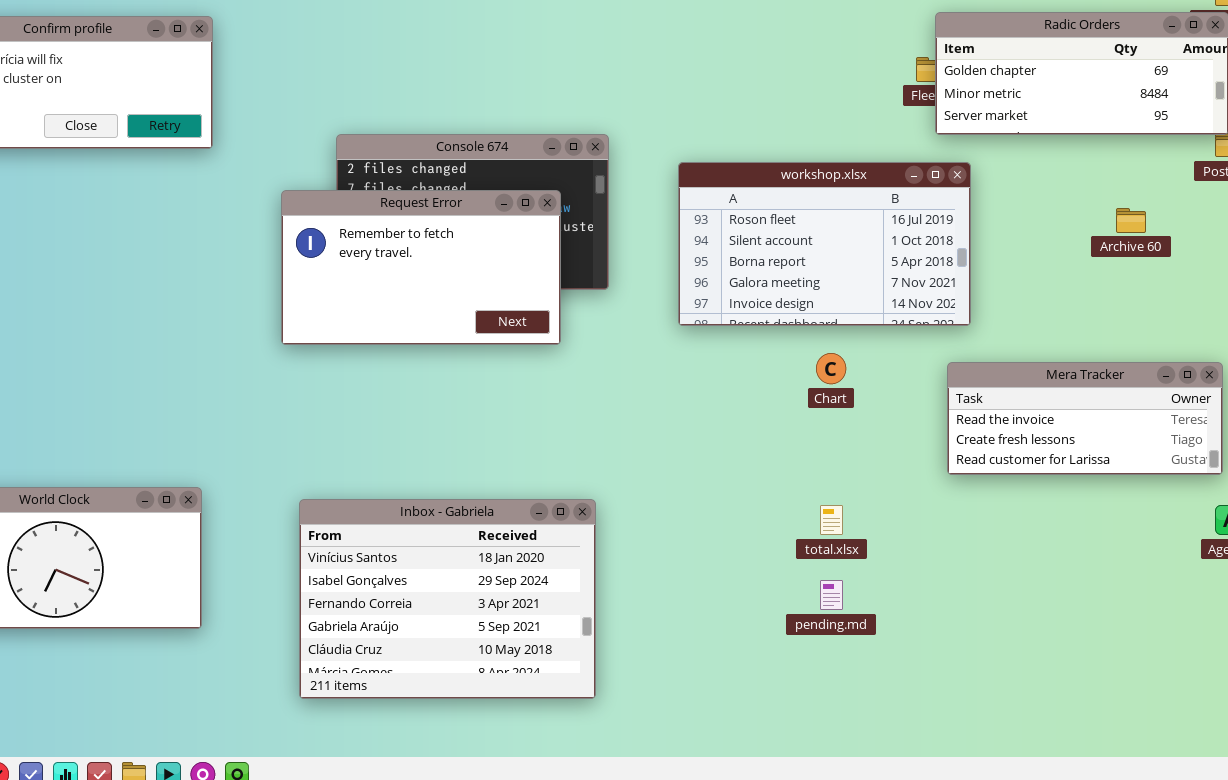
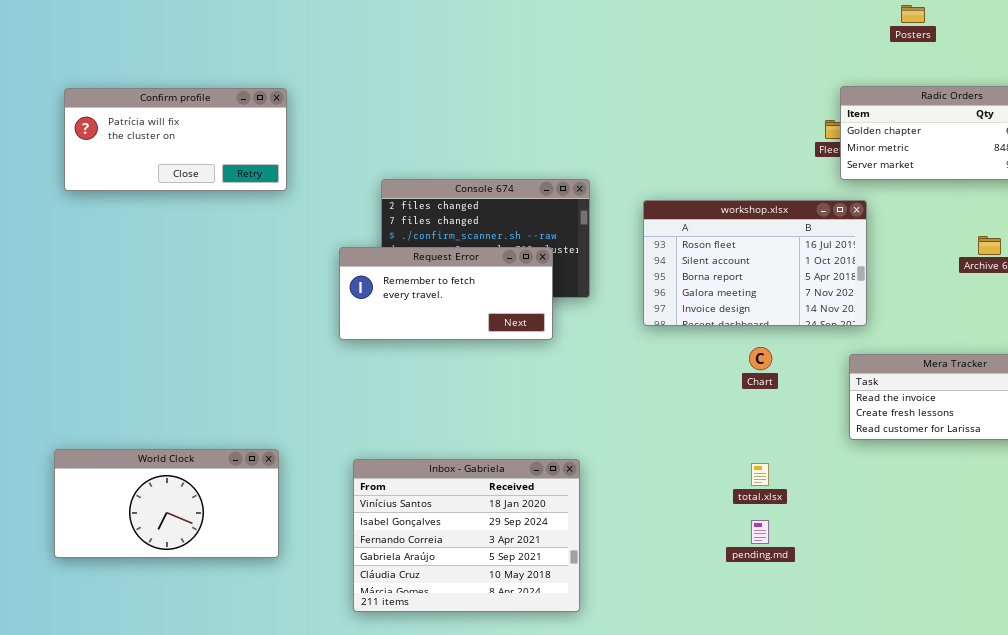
Request Error: [281,190,561,345] -> [339,247,553,340], resized

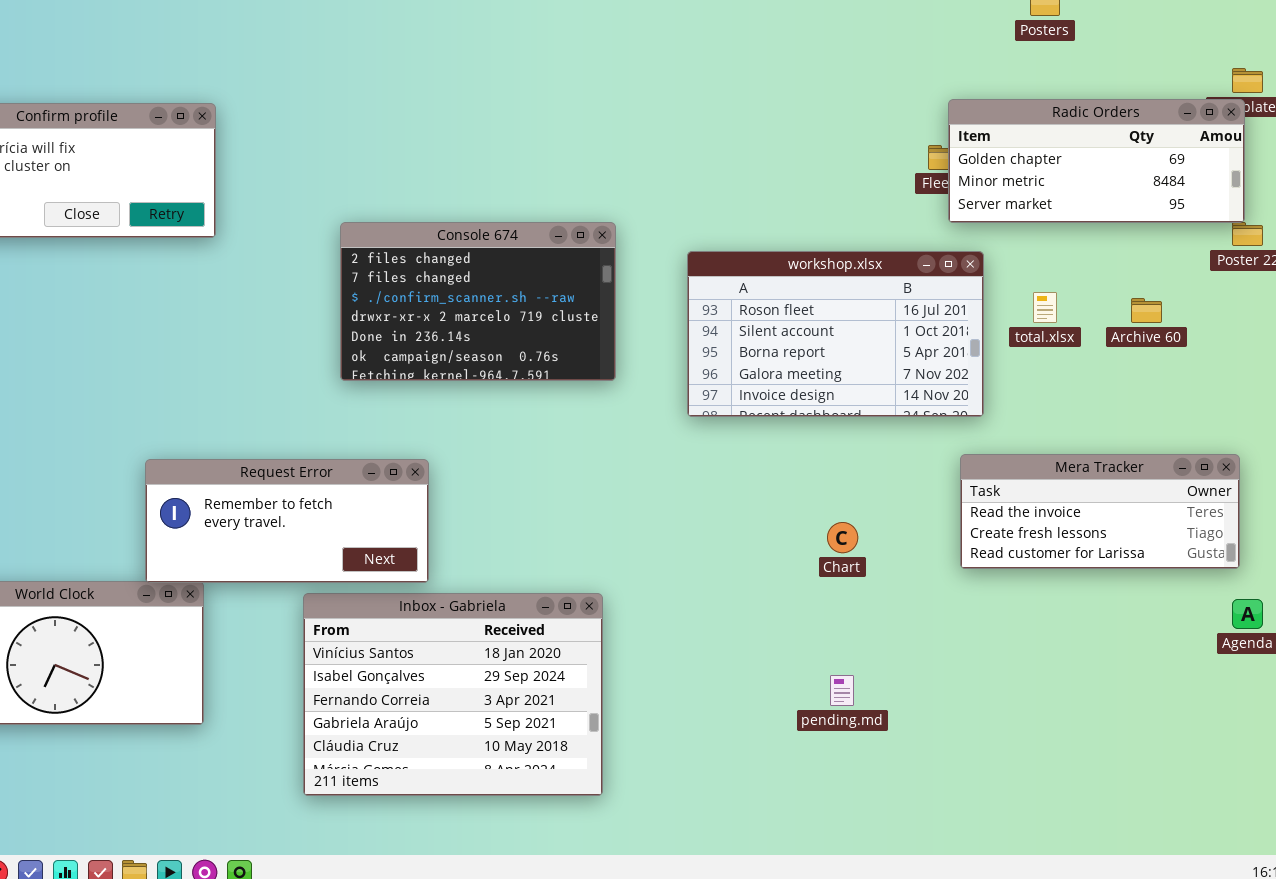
Request Error: [339,247,553,340] -> [145,459,429,583], moved
Chart: [749,347,772,370] -> [827,522,858,553], moved
total.xlsx: [751,463,769,486] -> [1033,292,1057,323], moved

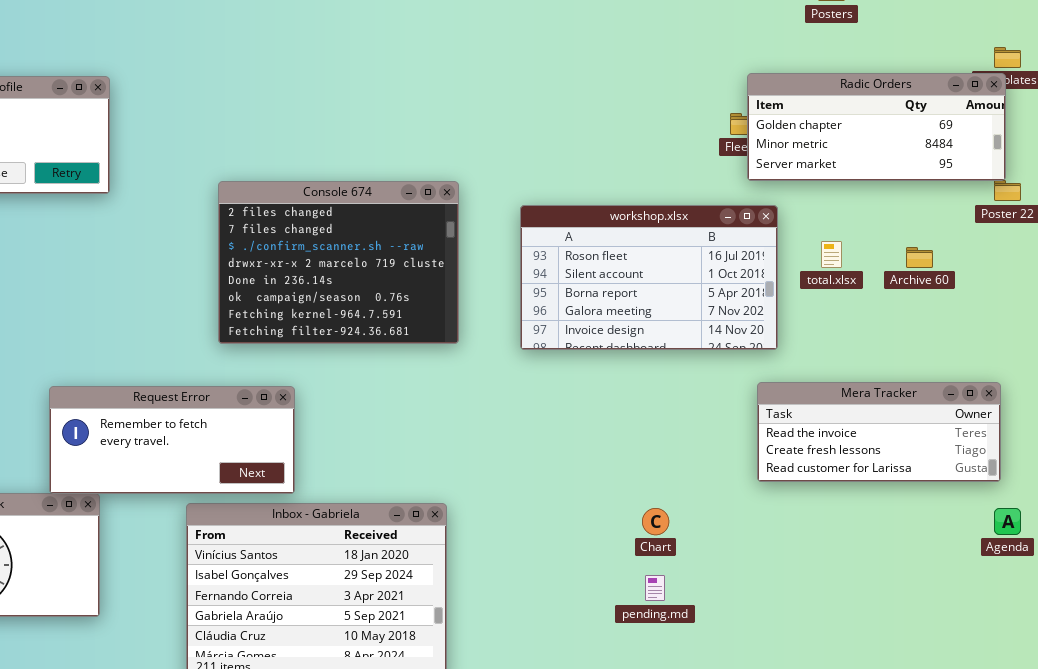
Console 674: [340,222,616,381] -> [218,181,459,344], resized
Chart: [827,522,858,553] -> [642,508,669,535], moved

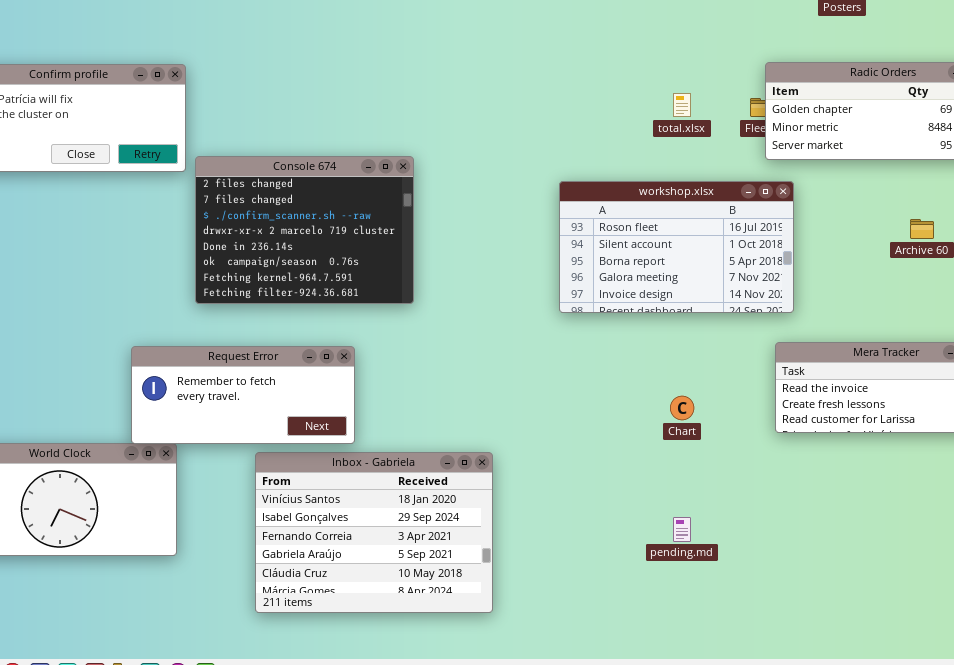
Console 674: [218,181,459,344] -> [195,156,414,304], moved
total.xlsx: [821,241,842,268] -> [673,93,691,117], moved
Chart: [642,508,669,535] -> [670,396,694,420], moved

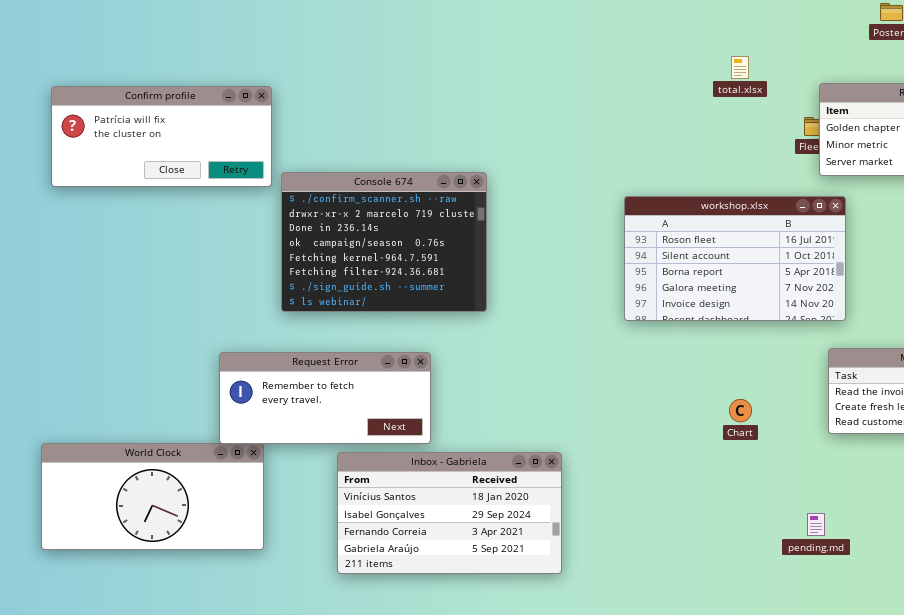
total.xlsx: [673,93,691,117] -> [731,56,749,79], moved
Console 674: [195,156,414,304] -> [281,172,487,312], scrolled down 2 rows
Inbox - Gabriela: [255,452,493,613] -> [337,452,562,574], resized
pending.md: [673,517,691,542] -> [807,513,825,536], moved

